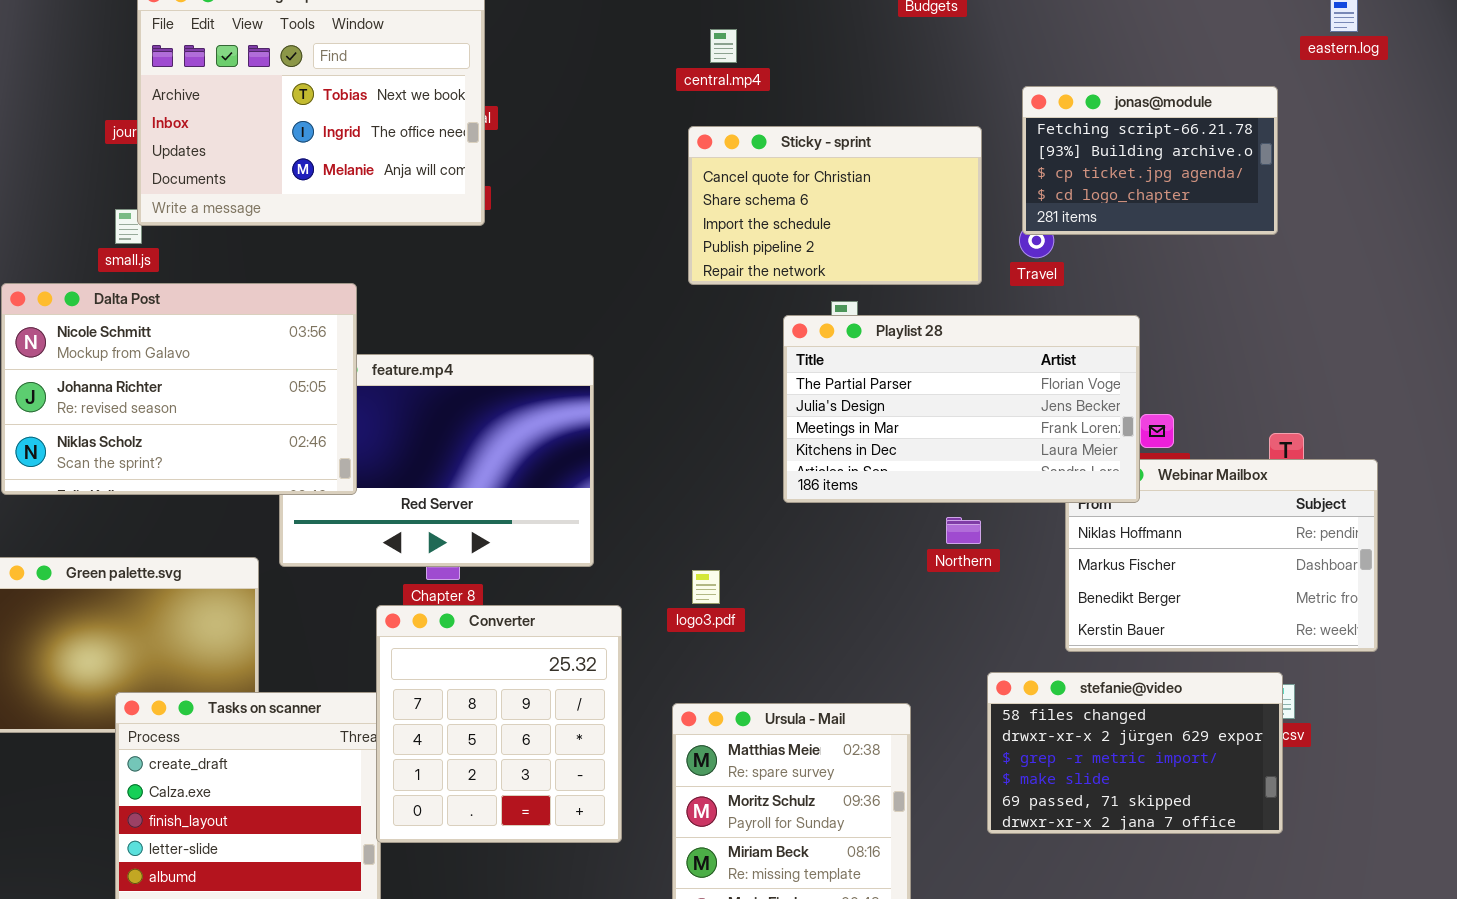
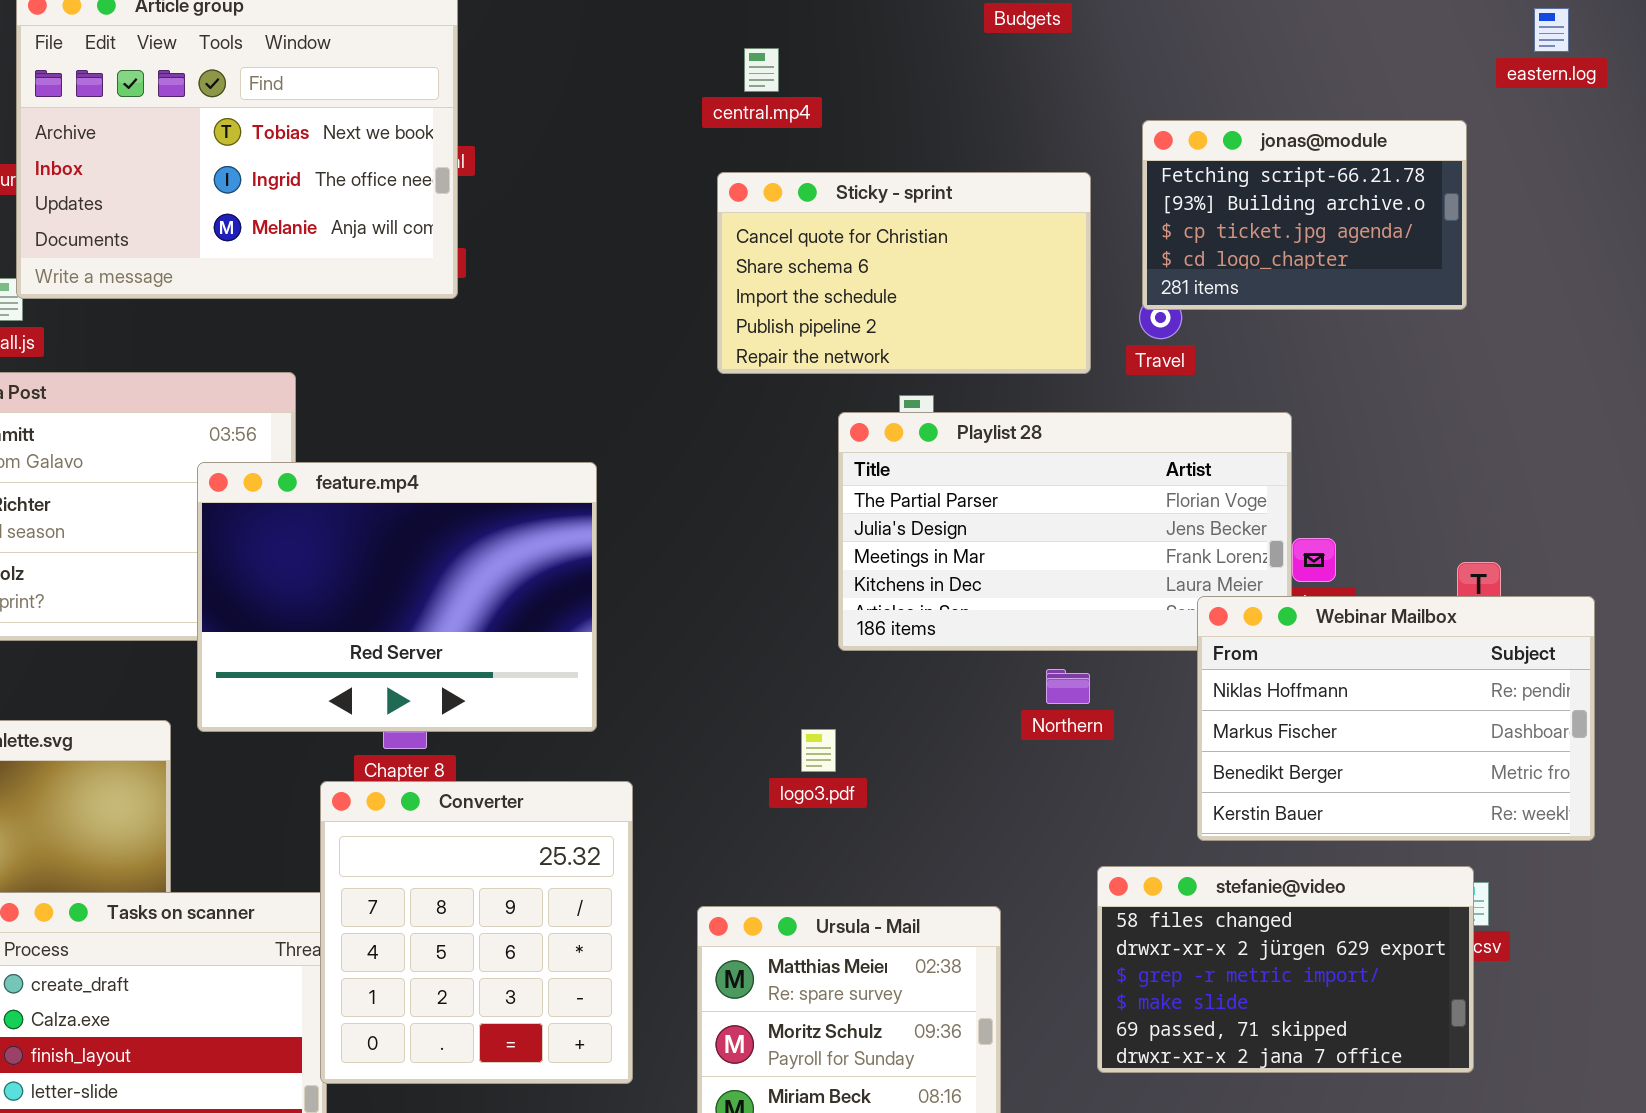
feature.mp4: [279,354,594,567] -> [197,462,597,732], raised
Webinar Mailbox: [1065,459,1378,652] -> [1197,596,1595,841], raised
logo3.pdf: [692,570,720,604] -> [801,729,836,772], moved

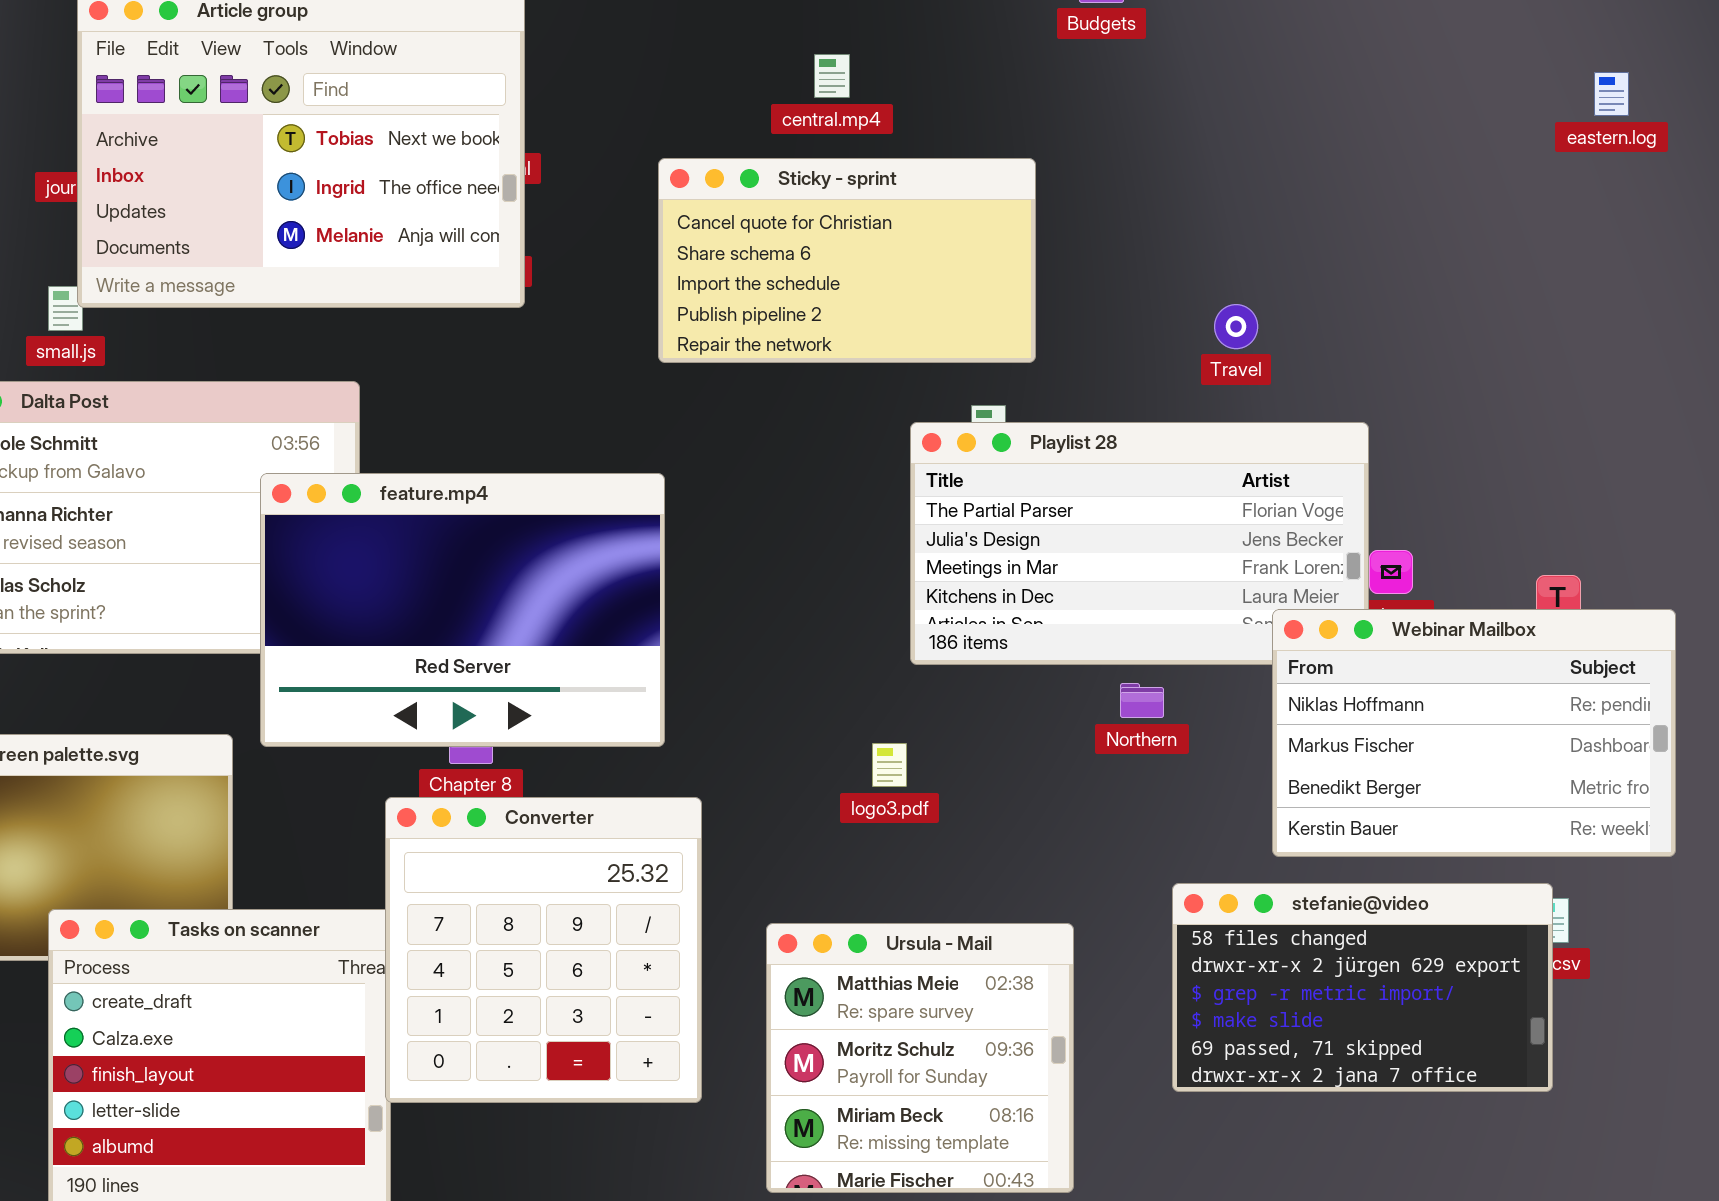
eastern.log: [1534,8,1569,52] -> [1594,72,1629,116], moved
jonas@module: [1142,120,1467,310] -> none, closed
Sticky - sprint: [717,172,1091,374] -> [658,158,1036,363], moved

